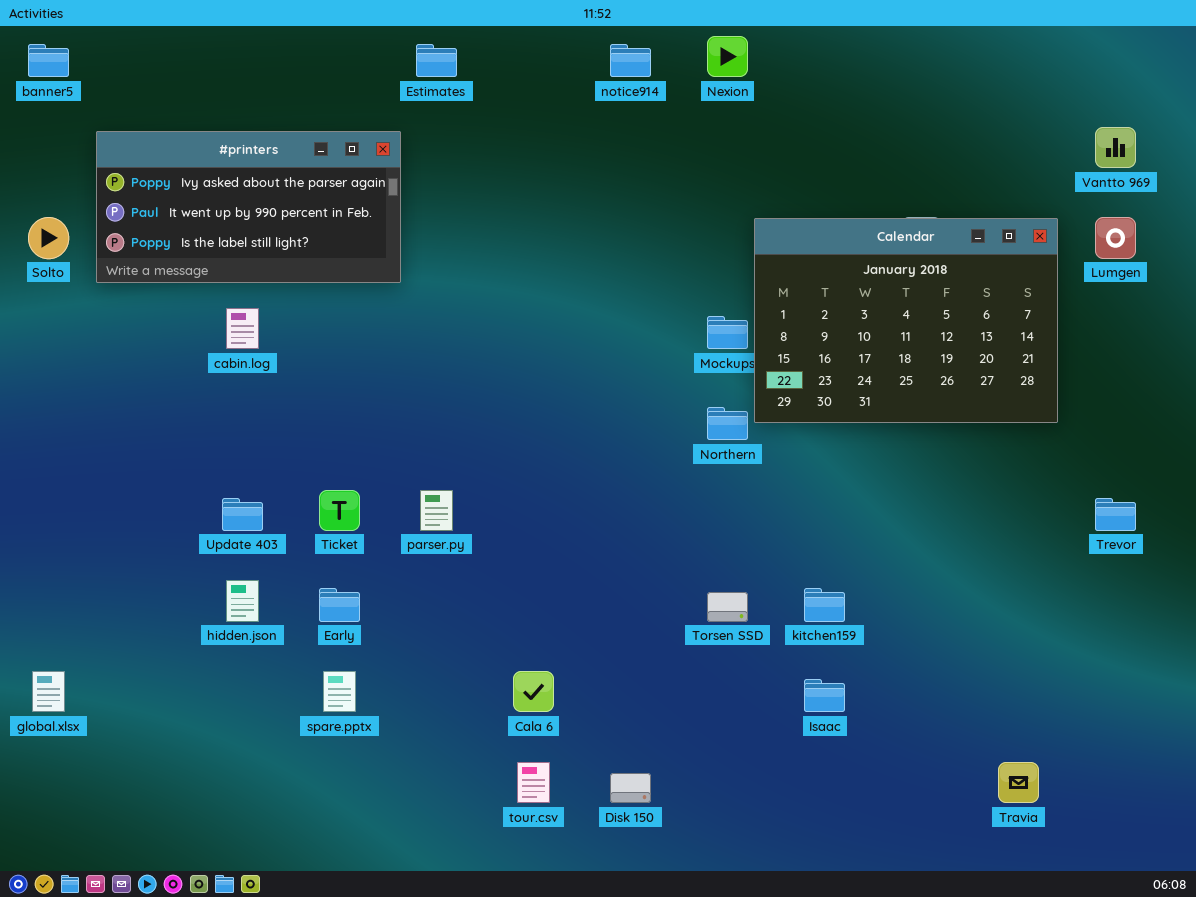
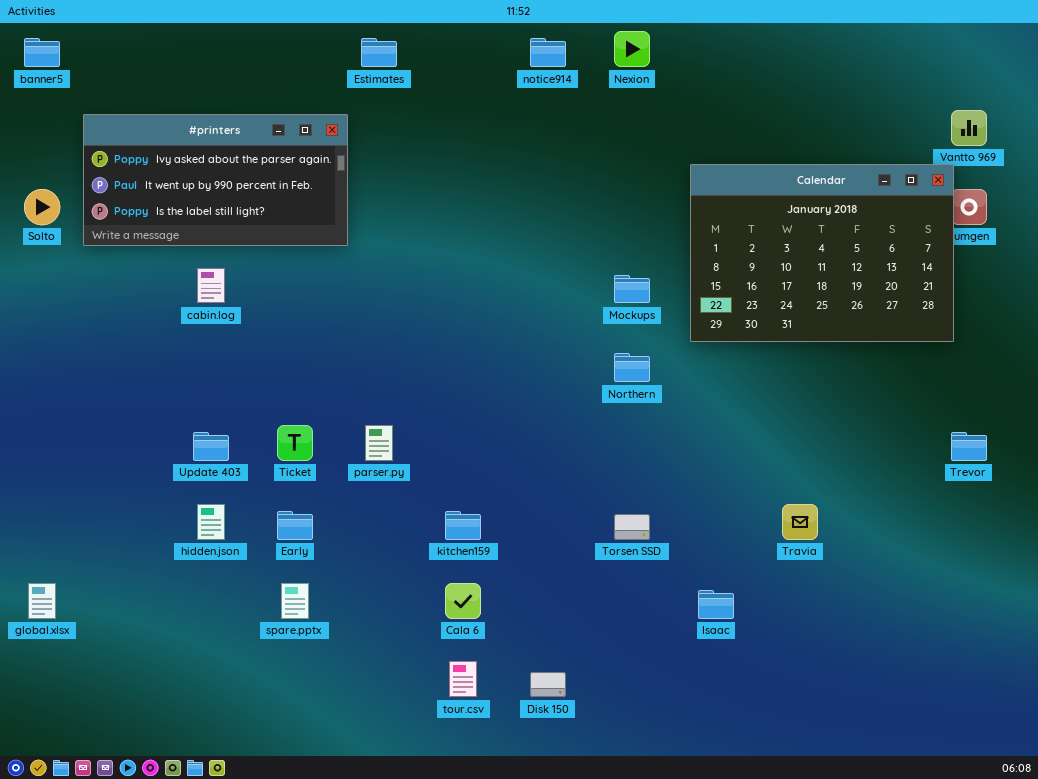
Calendar: [754,218,1058,423] -> [690,164,954,342], moved
kitchen159: [804,588,845,622] -> [445,511,481,540], moved
Travia: [998,762,1039,803] -> [782,504,818,540], moved

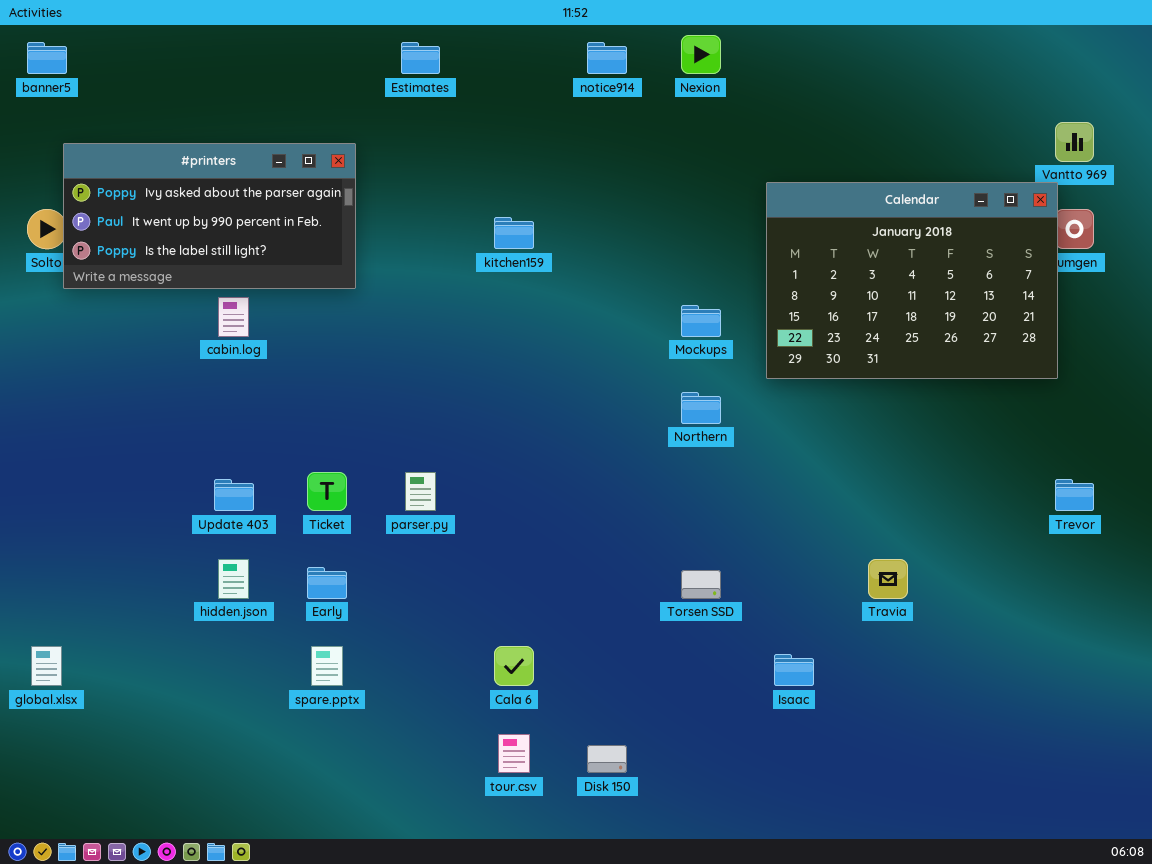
#printers: [83,114,348,246] -> [63,143,356,289], moved
kitchen159: [445,511,481,540] -> [494,217,534,249], moved

